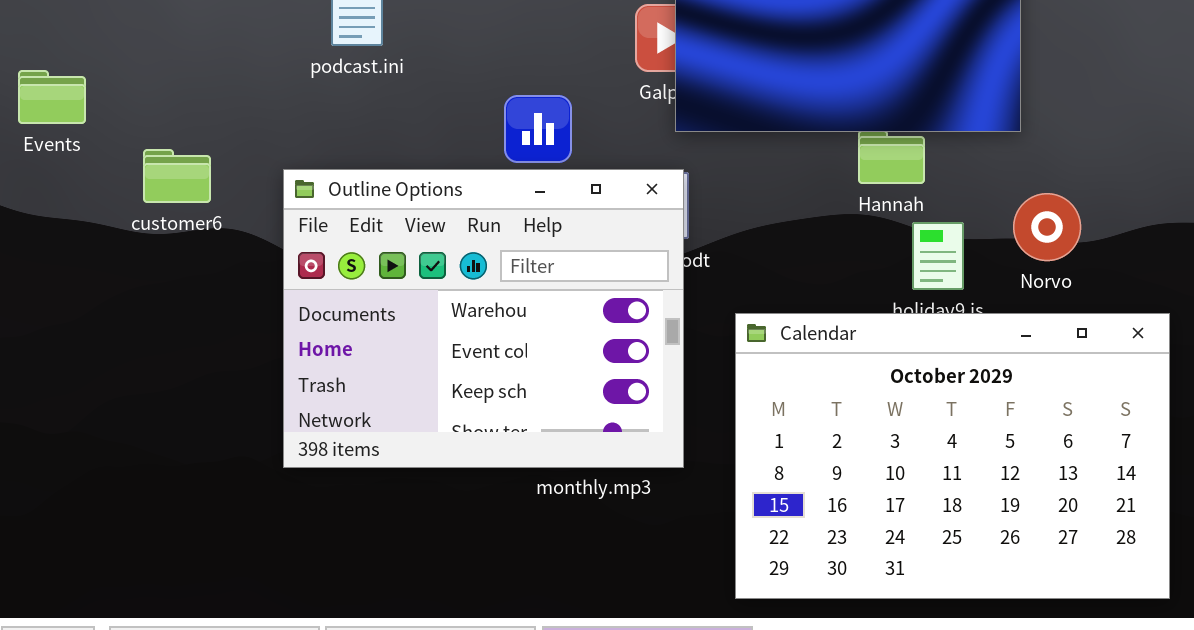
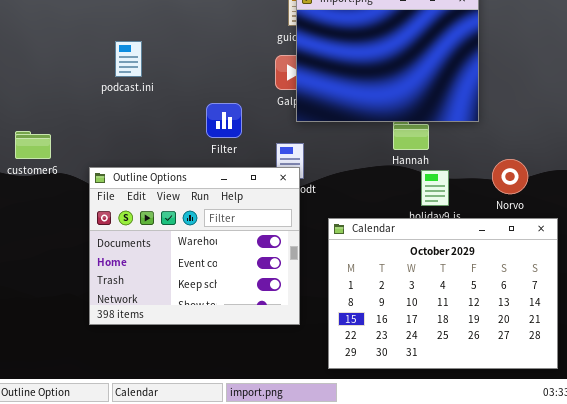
Outline Options: [283,169,684,468] -> [89,167,300,325], moved
Norvo: [1013,193,1081,261] -> [492,159,528,194], moved

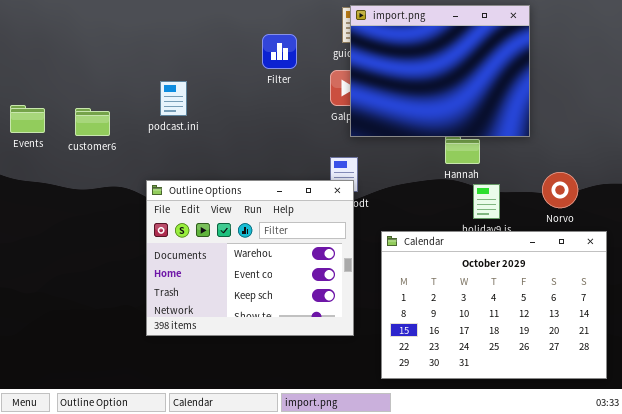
podcast.ini: [115,41,142,77] -> [160,81,187,116], moved
Filter: [206,103,242,138] -> [262,34,297,69], moved
customer6: [15,131,51,159] -> [75,108,110,136], moved

